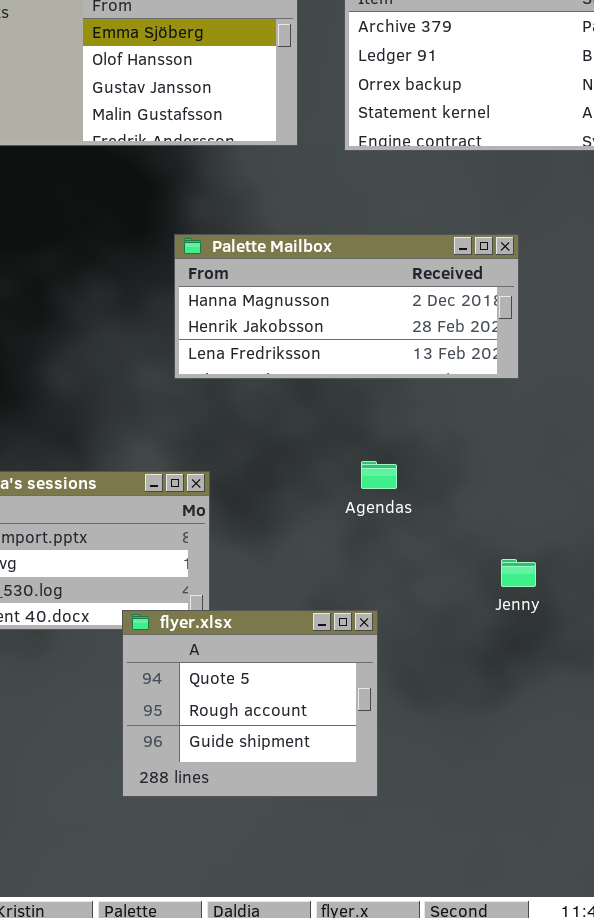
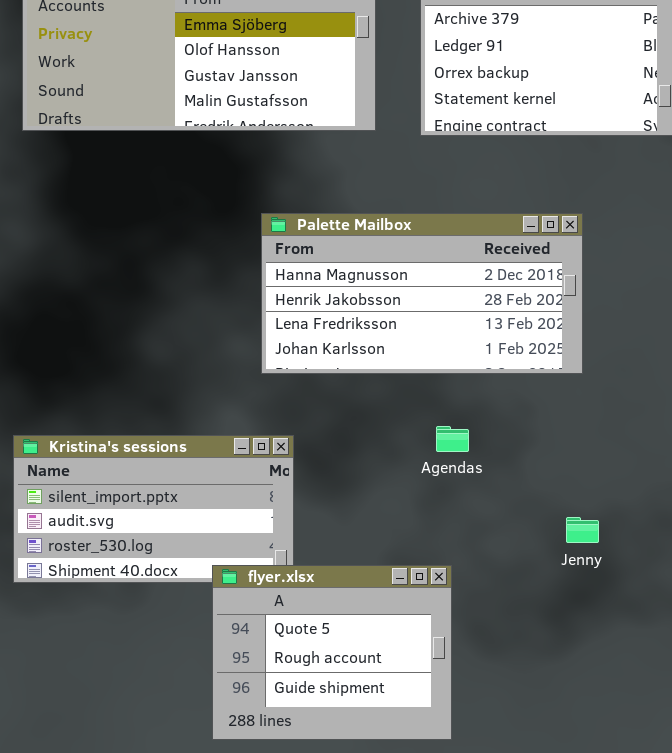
Palette Mailbox: [174,234,519,379] -> [261,213,583,374], resized

